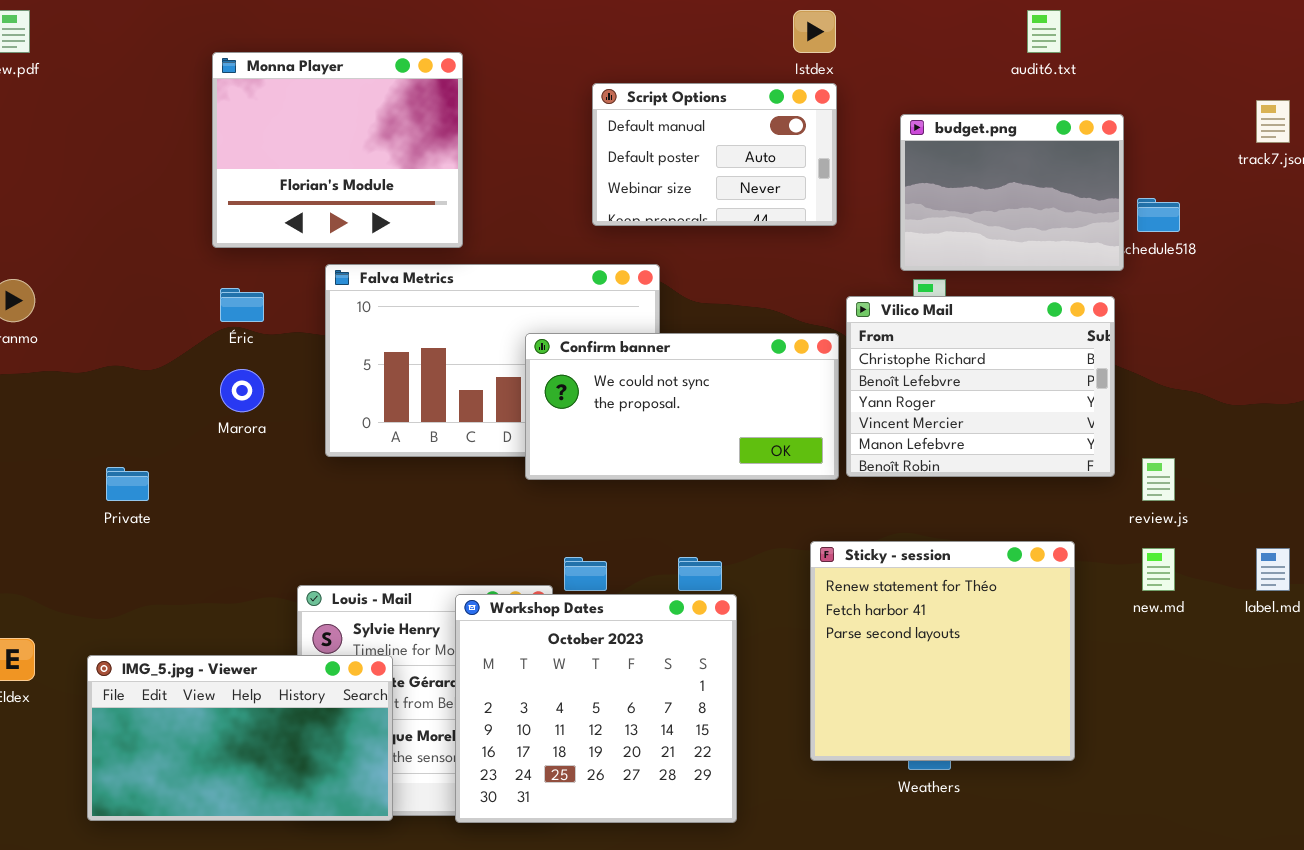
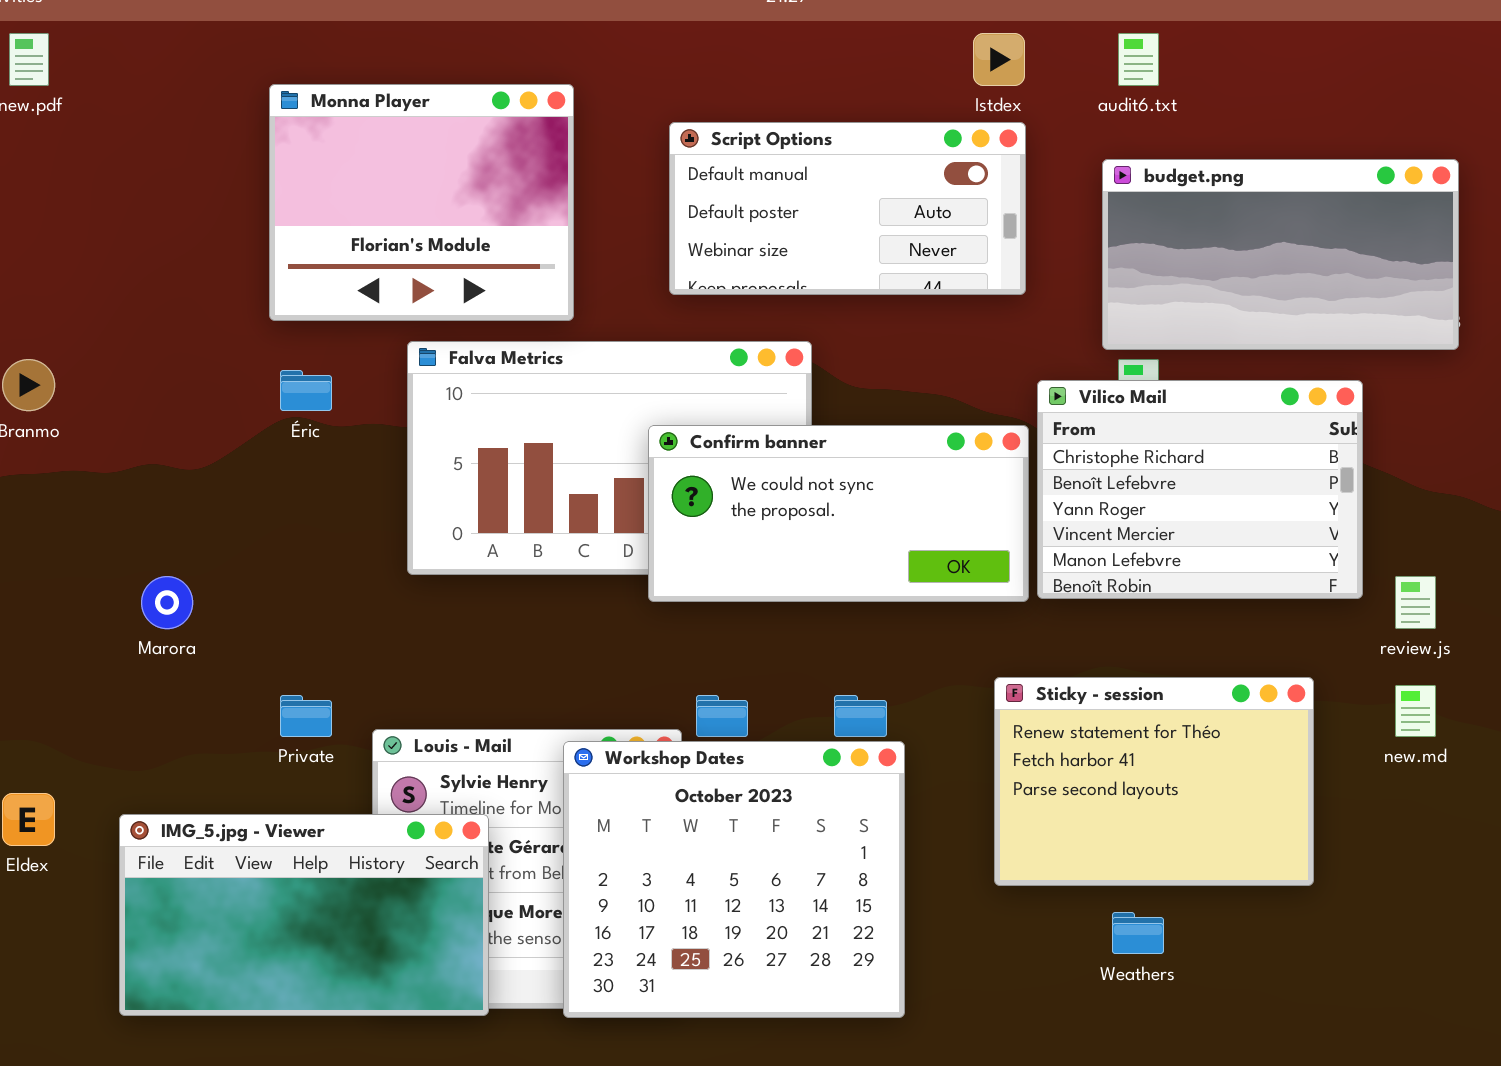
audit6.txt: [1027,10,1061,53] -> [1118,33,1159,86], moved
Script Options: [592,83,837,226] -> [669,122,1026,295], resized
budget.png: [900,114,1124,271] -> [1102,159,1459,350], resized
Marora: [220,369,264,412] -> [141,576,193,629], moved
Private: [106,467,149,501] -> [280,695,332,737], moved
Sticky - session: [810,541,1075,761] -> [994,677,1314,886], resized

